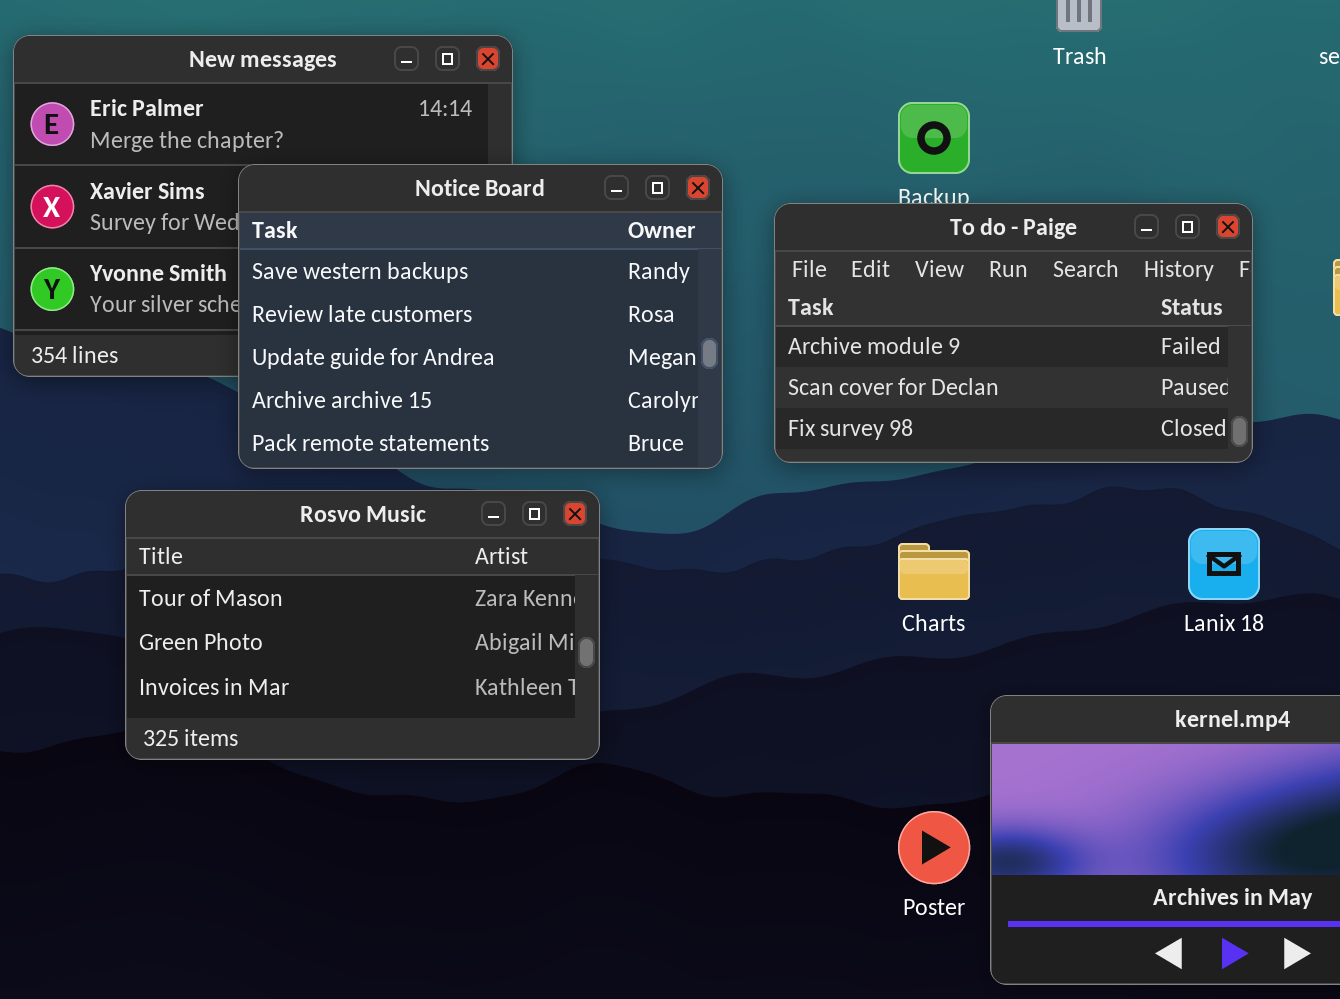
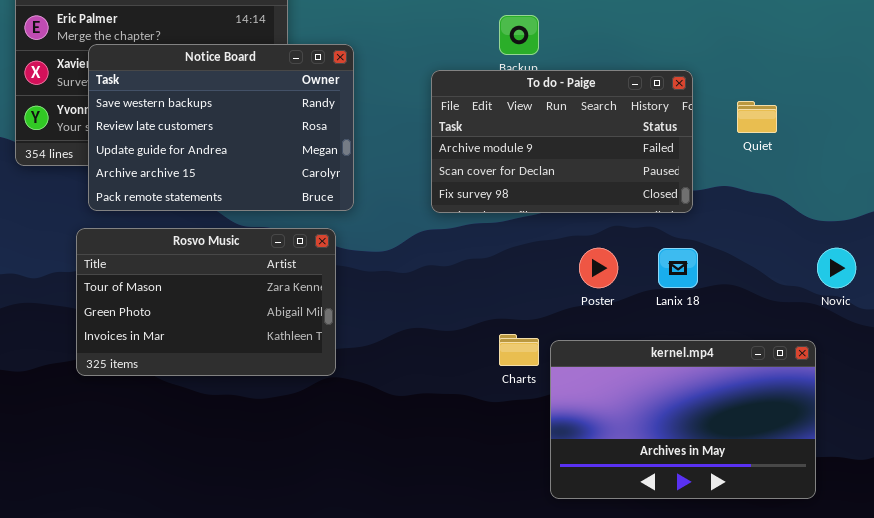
Notice Board: [238,164,723,469] -> [88,44,354,211], moved
Charts: [898,543,970,600] -> [499,334,539,366], moved
Poster: [898,811,970,884] -> [579,248,618,288], moved

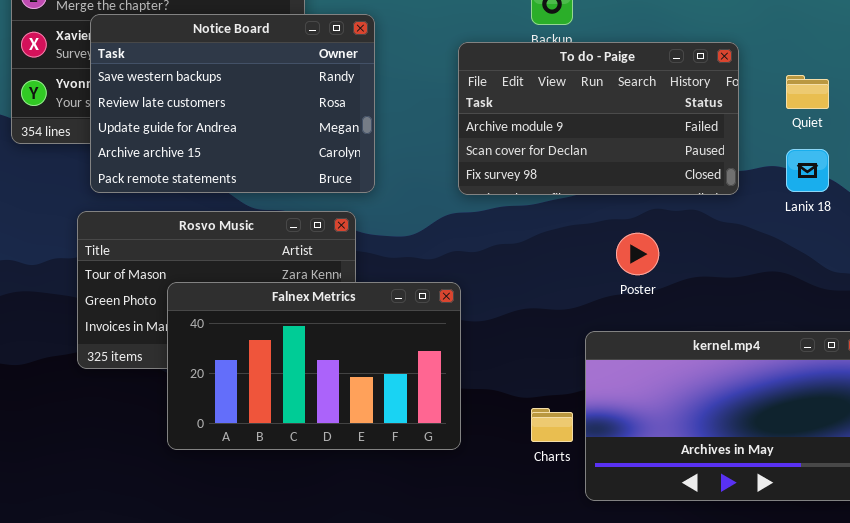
Lanix 18: [658,248,698,288] -> [786,149,829,192], moved
Falnex Metrics: none -> [167,282,461,450], opened
Charts: [499,334,539,366] -> [531,408,573,442], moved

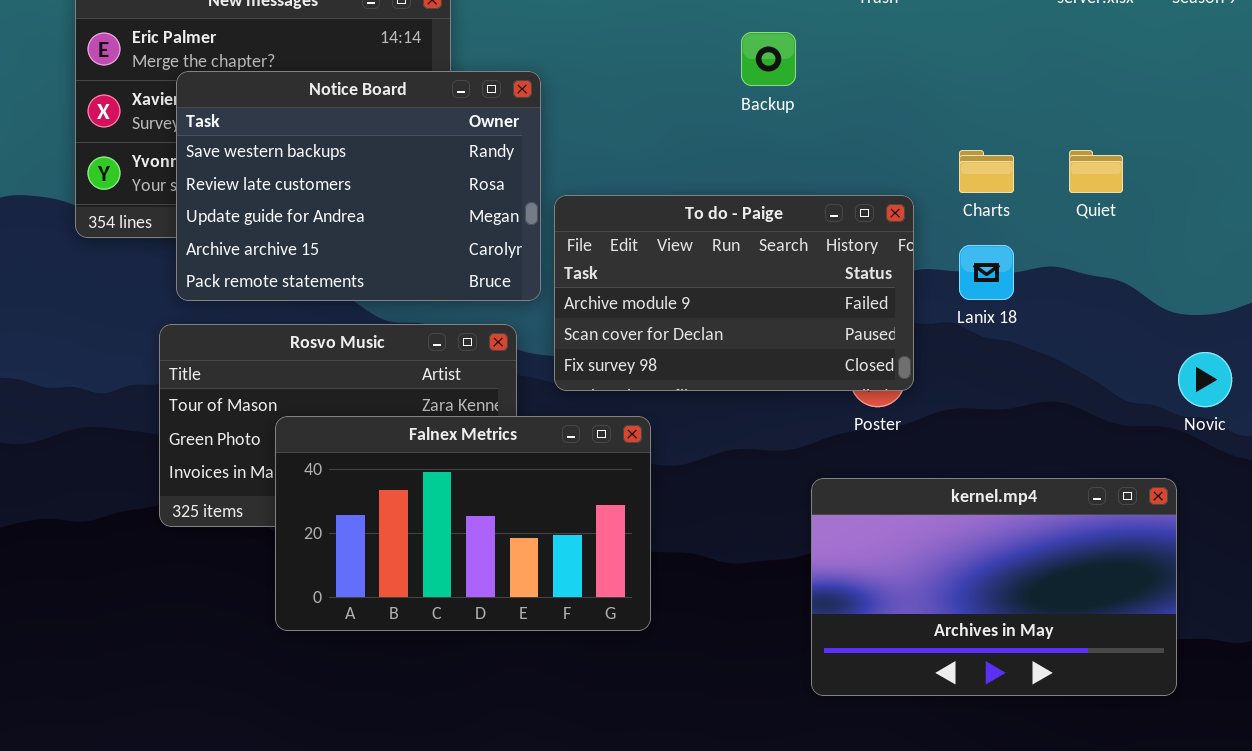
To do - Paige: [458,42,739,195] -> [554,195,914,391], moved
Lanix 18: [786,149,829,192] -> [959,245,1014,300], moved
Charts: [531,408,573,442] -> [959,150,1014,193], moved

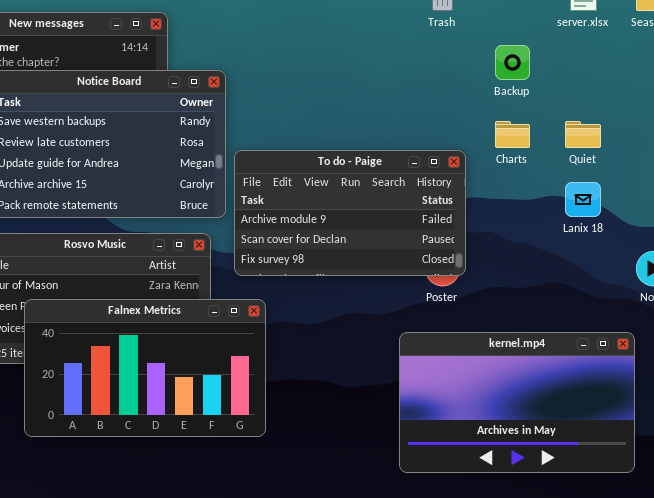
Backup: [741,32,796,86] -> [495,45,530,80], moved
Lanix 18: [959,245,1014,300] -> [565,182,601,217], moved
Falnex Metrics: [275,416,651,631] -> [24,299,266,437], moved

